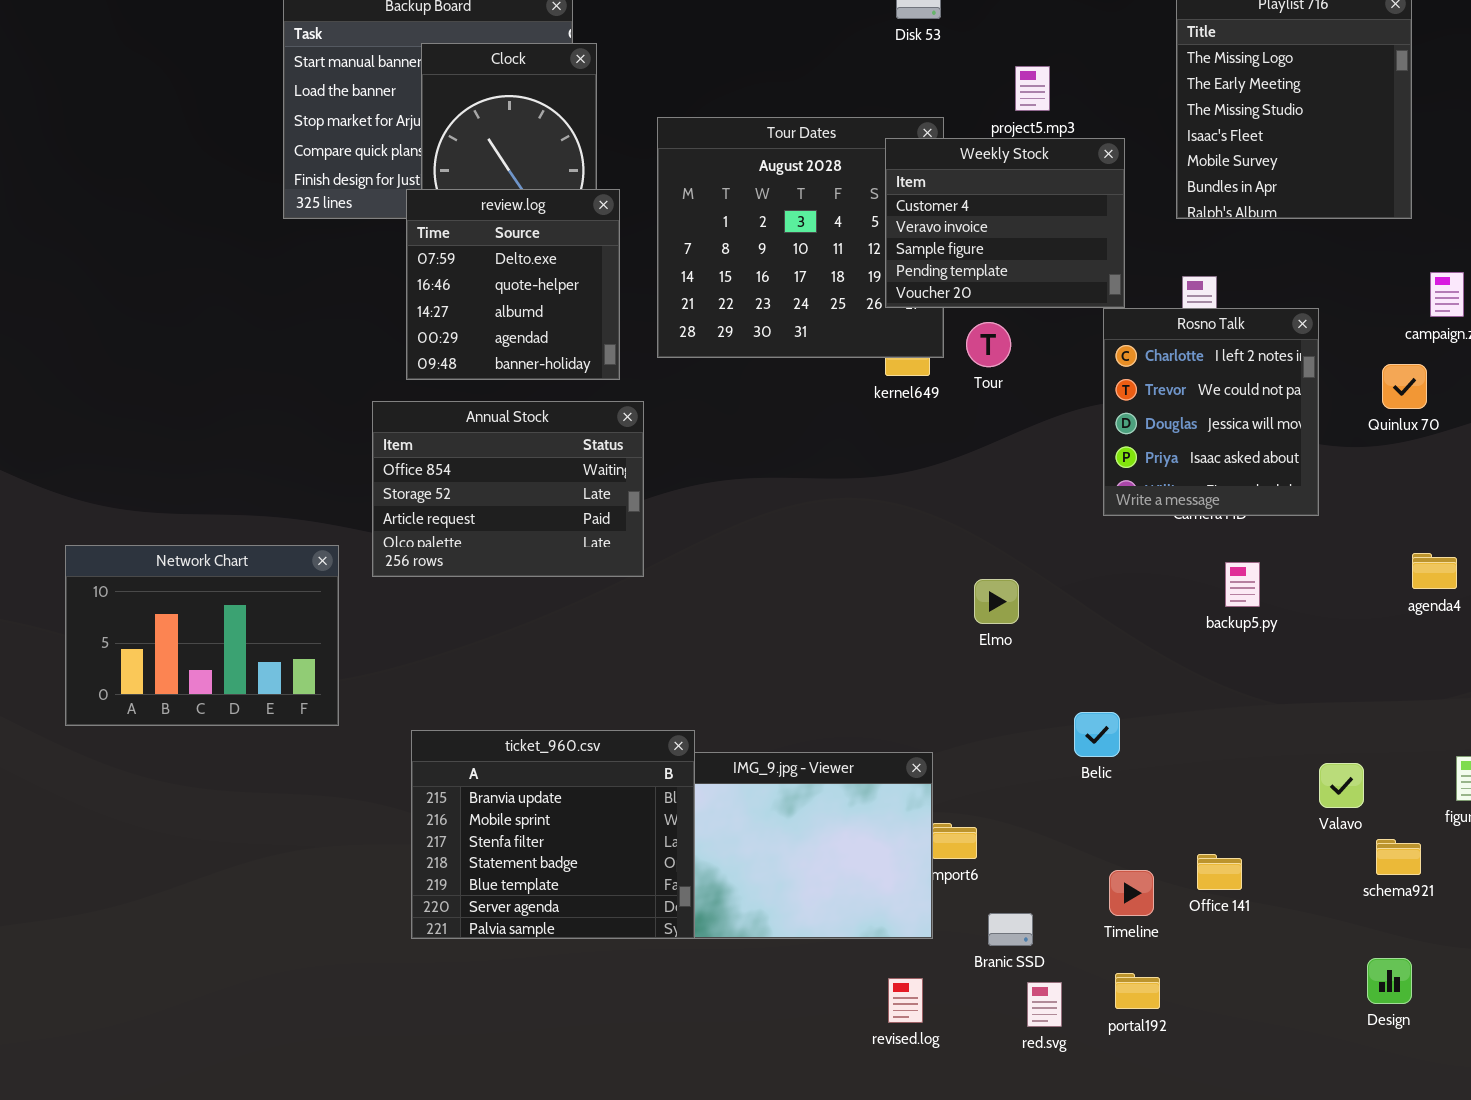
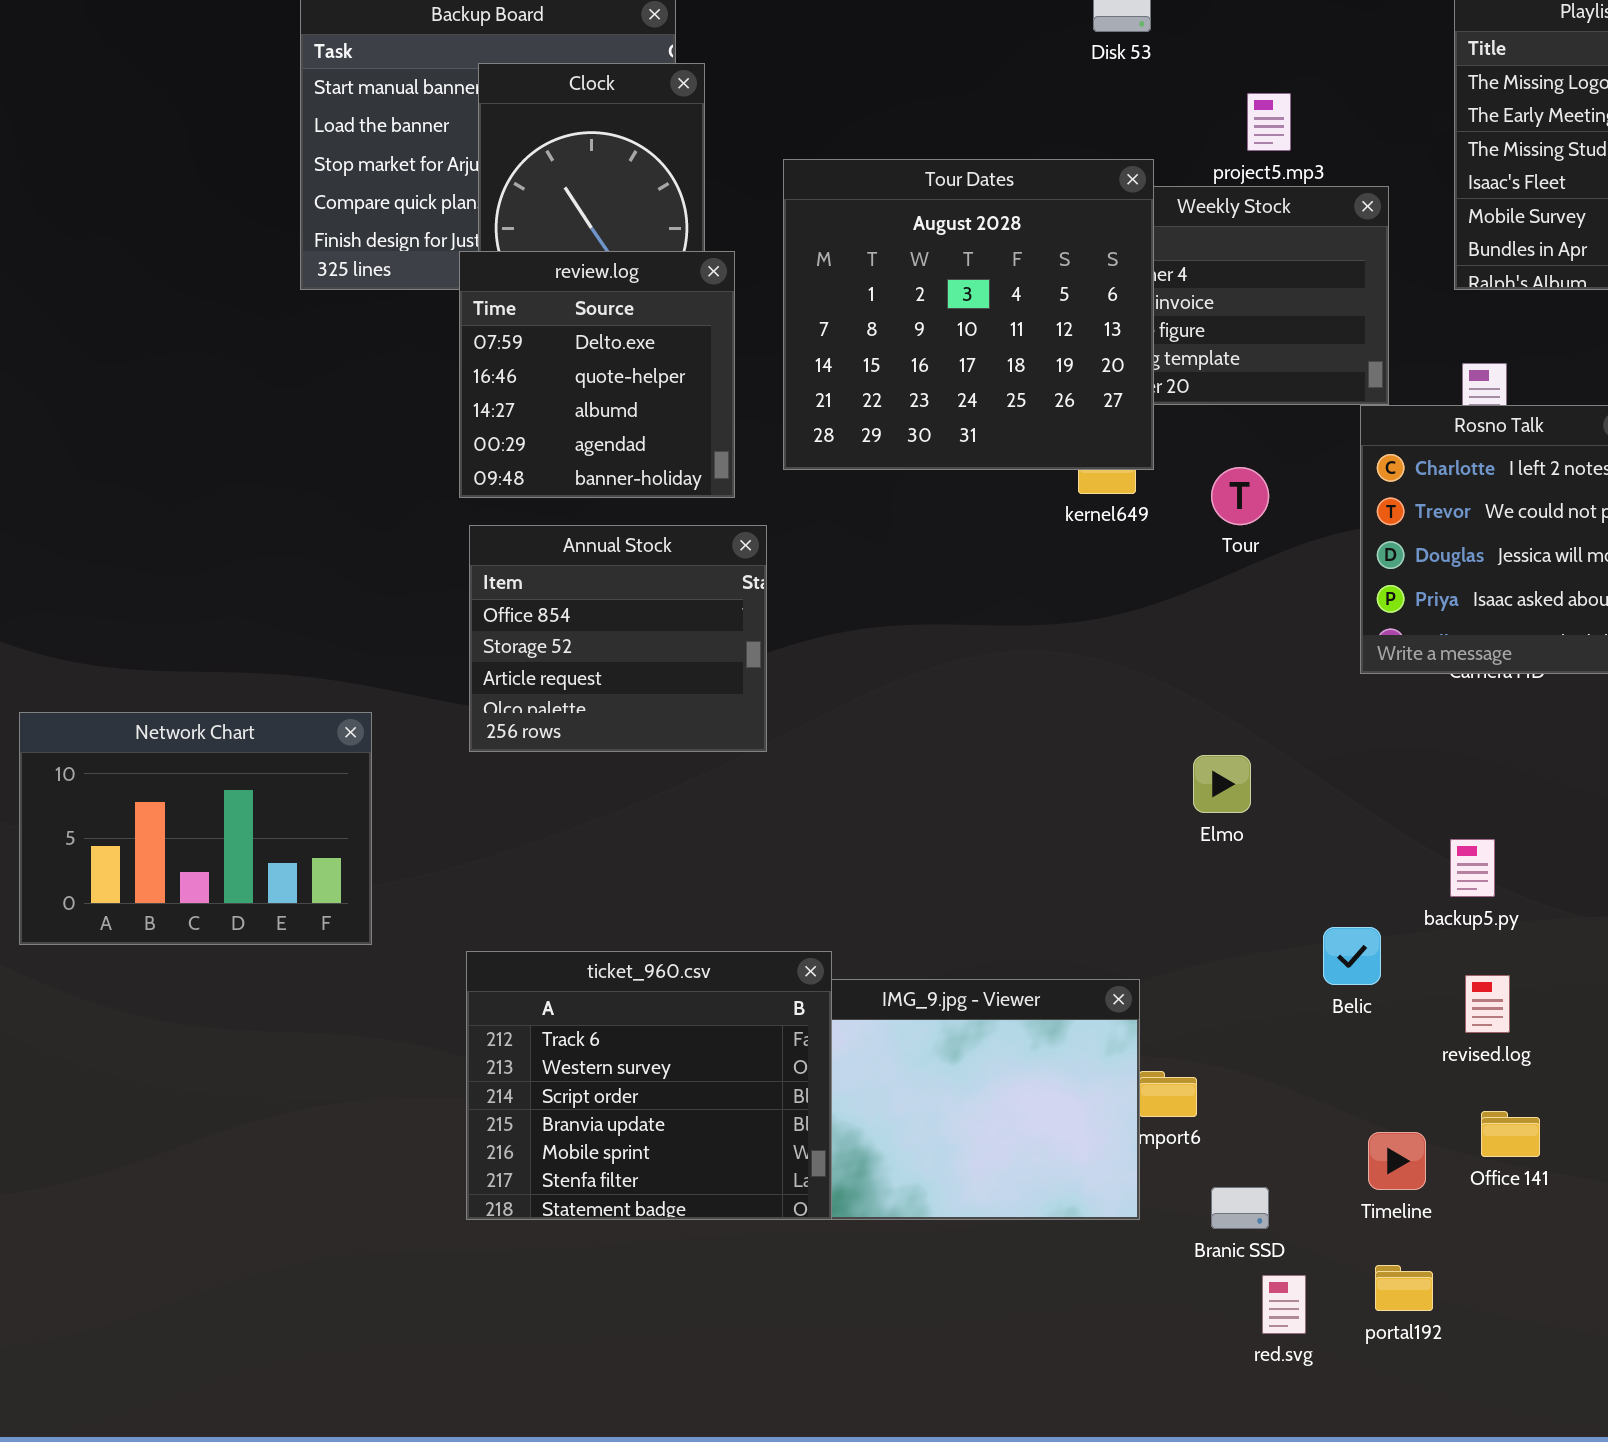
Tour Dates: [657,117,944,358] -> [783,159,1154,470], raised
Tour: [966,322,1011,367] -> [1211,467,1269,525], moved
Annual Stock: [372,401,644,577] -> [469,525,767,752], resized
backup5.py: [1225,562,1260,607] -> [1450,839,1495,897], moved
ticket_960.csv: [411,730,695,939] -> [466,951,832,1220], scrolled up 3 rows
revised.log: [888,978,923,1023] -> [1465,975,1510,1033], moved

